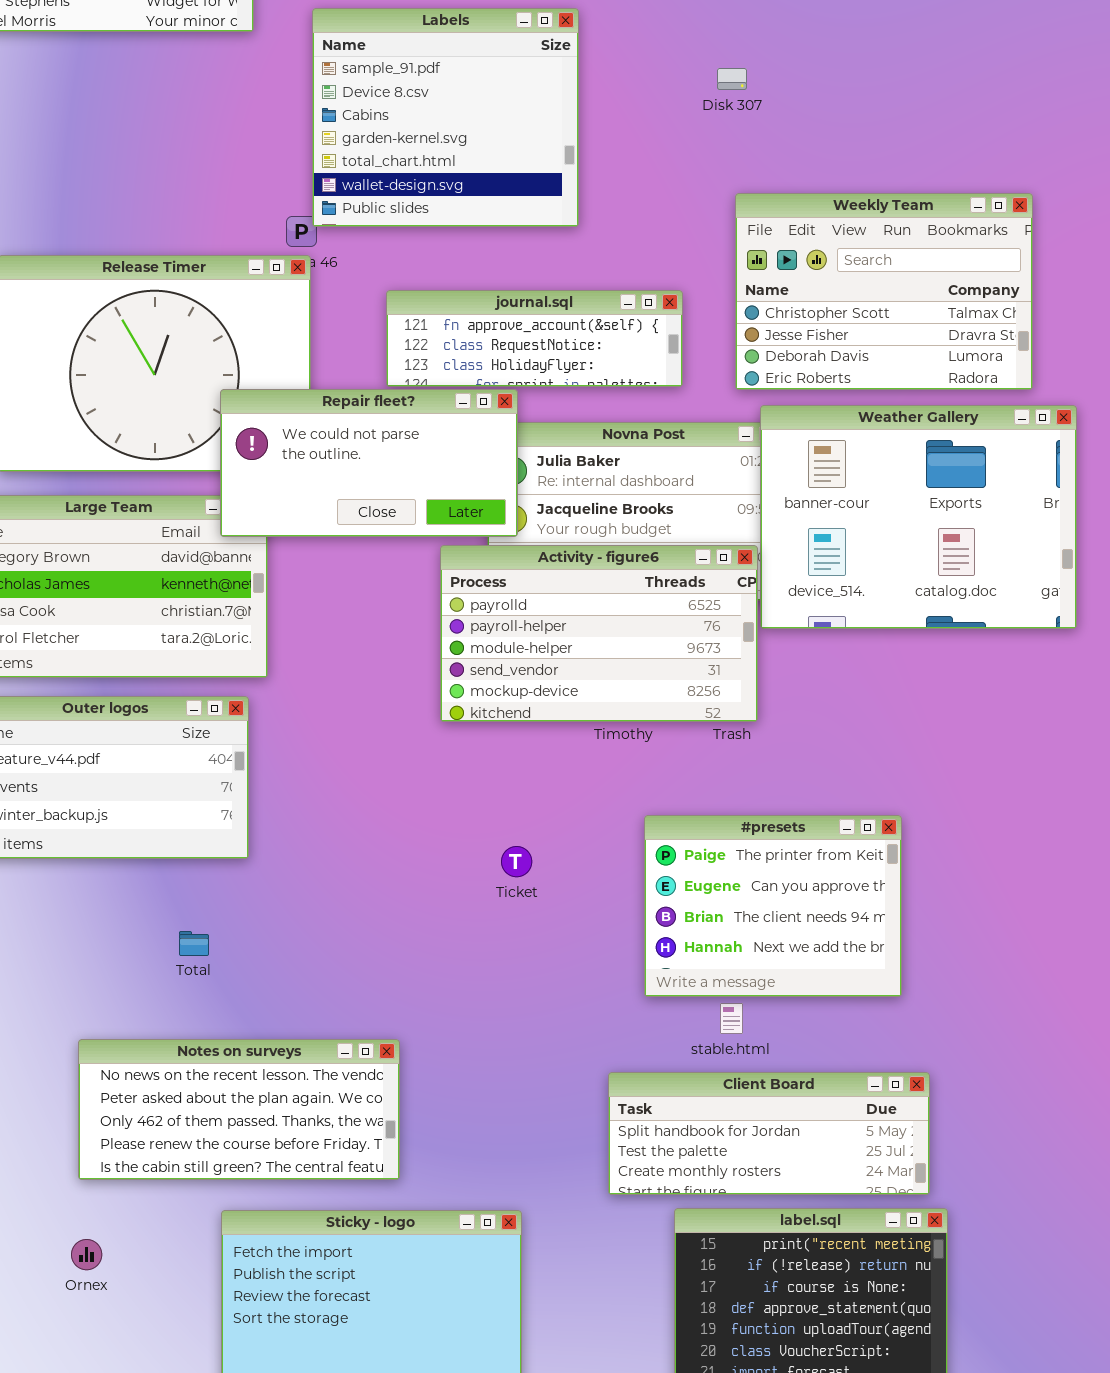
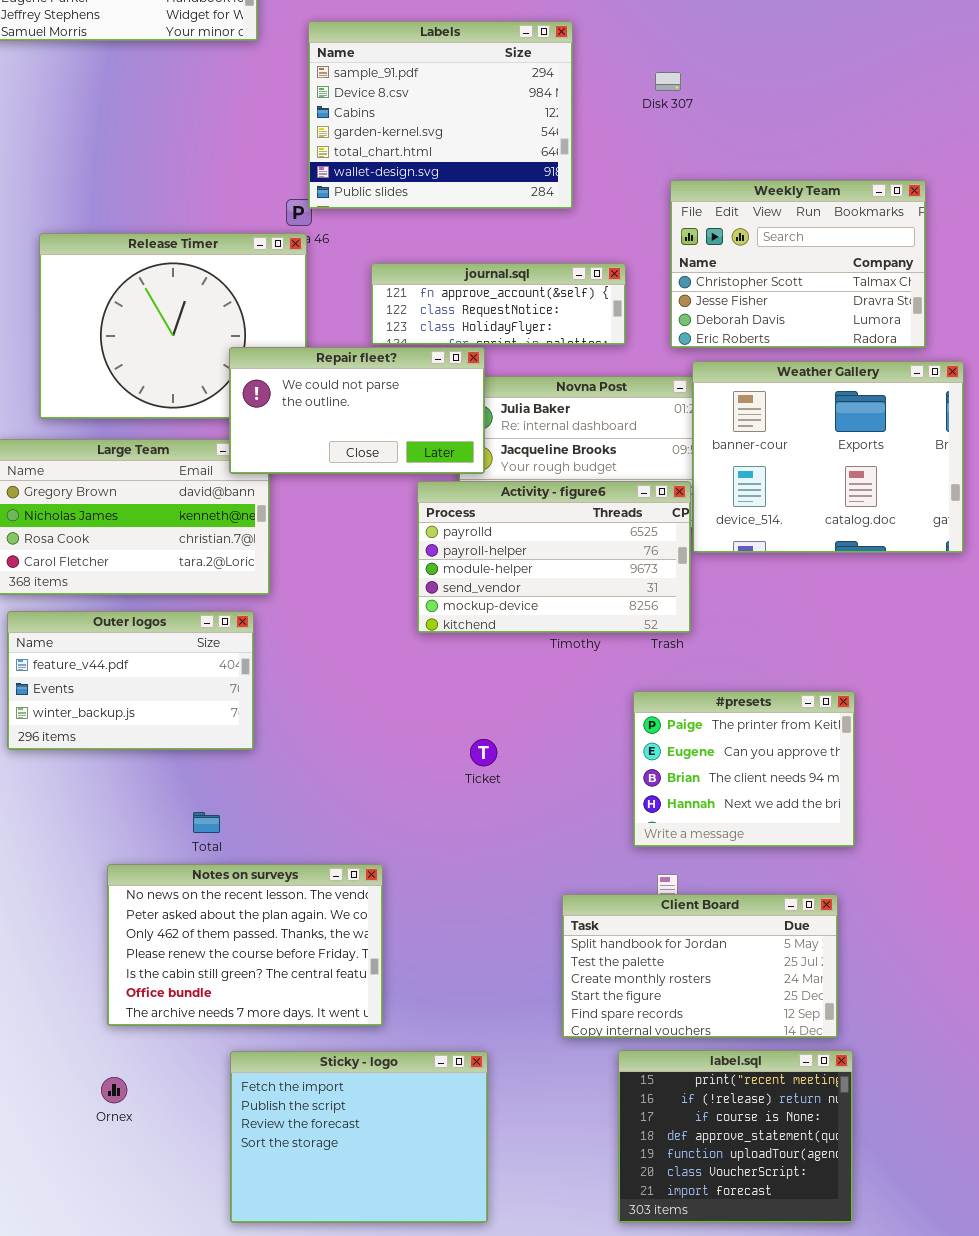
Labels: [312,8,579,227] -> [308,21,573,209], resized
#presets: [644,815,902,997] -> [633,691,855,847], moved
Notes on surveys: [78,1039,400,1180] -> [107,864,383,1026], resized
Client Board: [608,1072,930,1195] -> [562,894,838,1038], resized

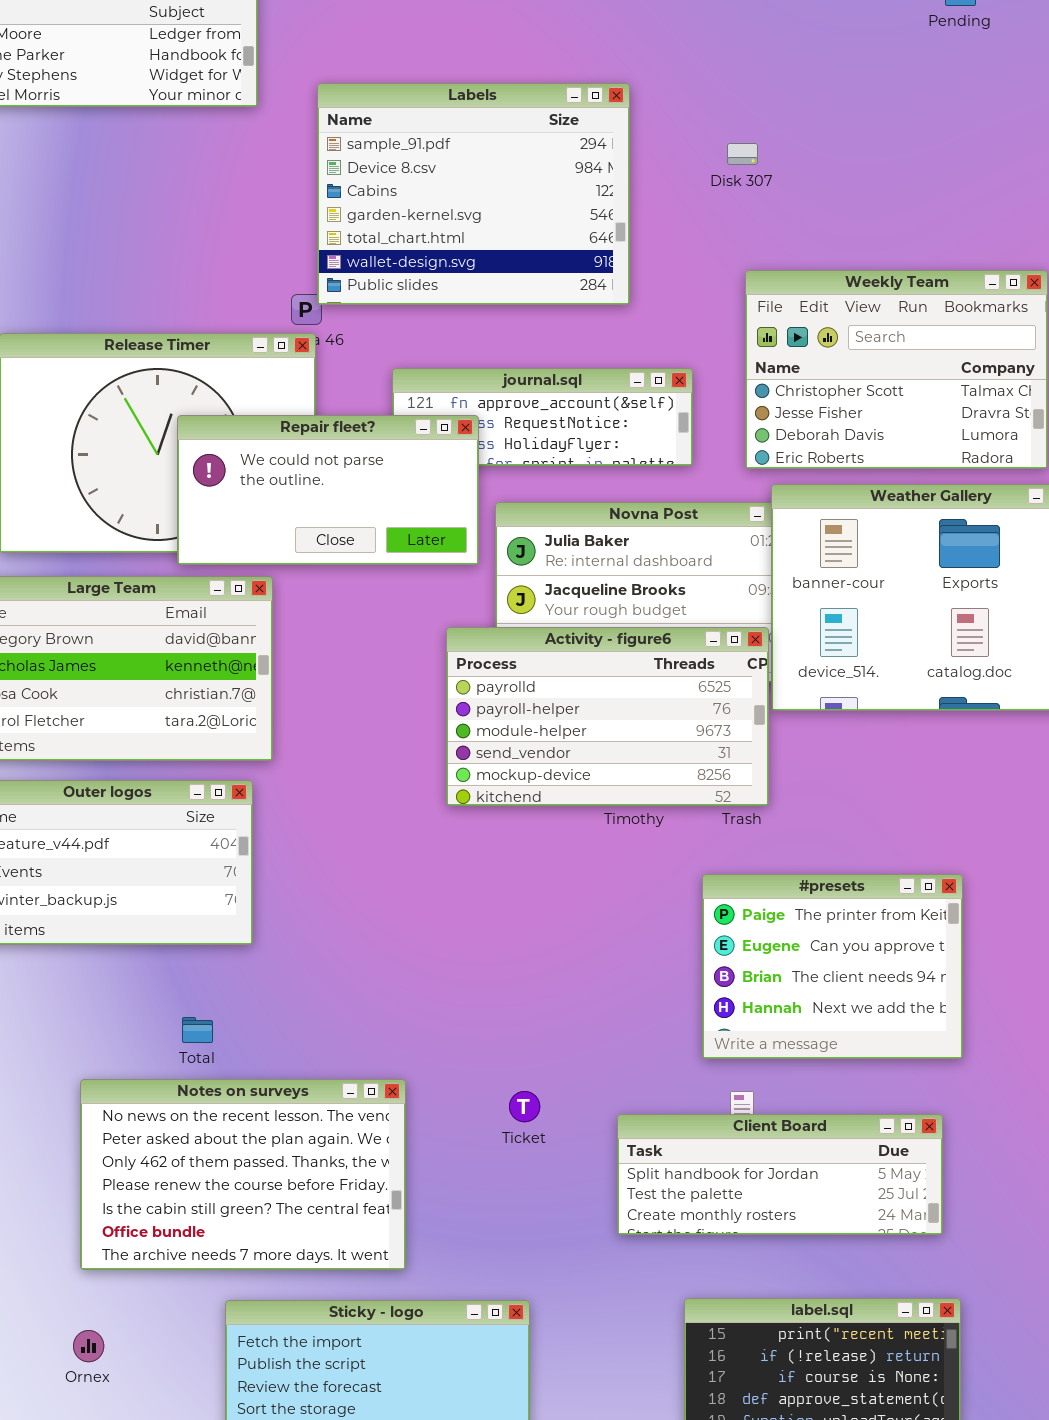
Repair fleet?: [229,347,485,474] -> [177,415,479,565], moved
Ticket: [470,739,497,766] -> [509,1091,540,1122], moved
Client Board: [562,894,838,1038] -> [617,1114,943,1235], resized

